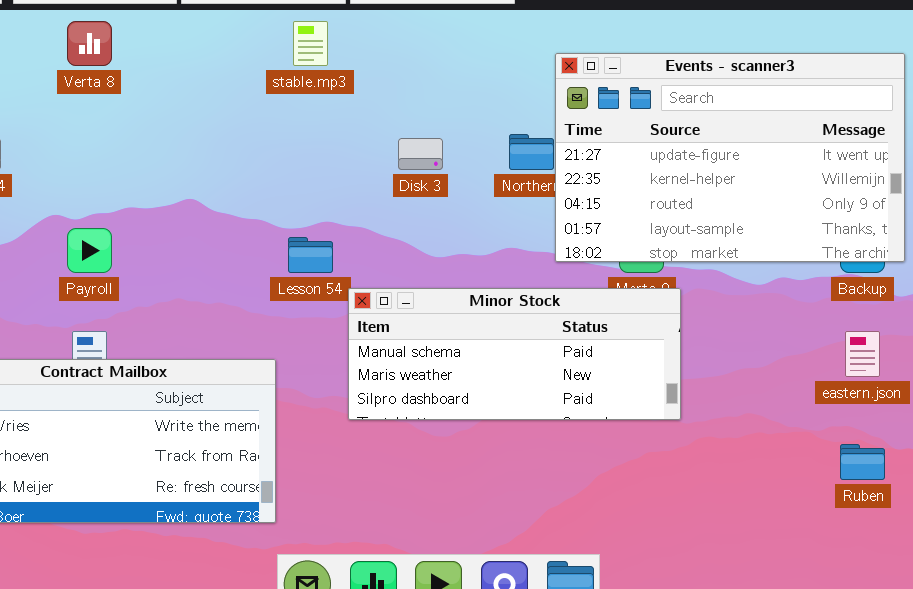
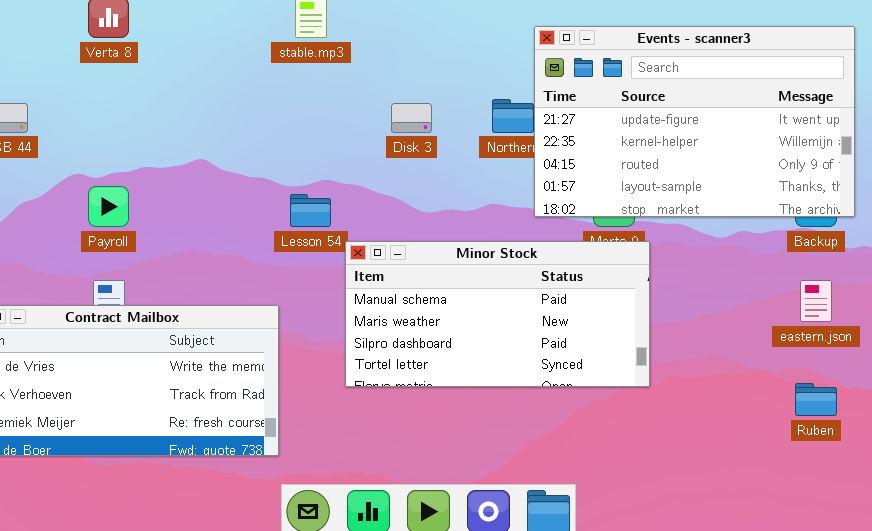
Minor Stock: [348,288,681,420] -> [345,241,650,387], resized

